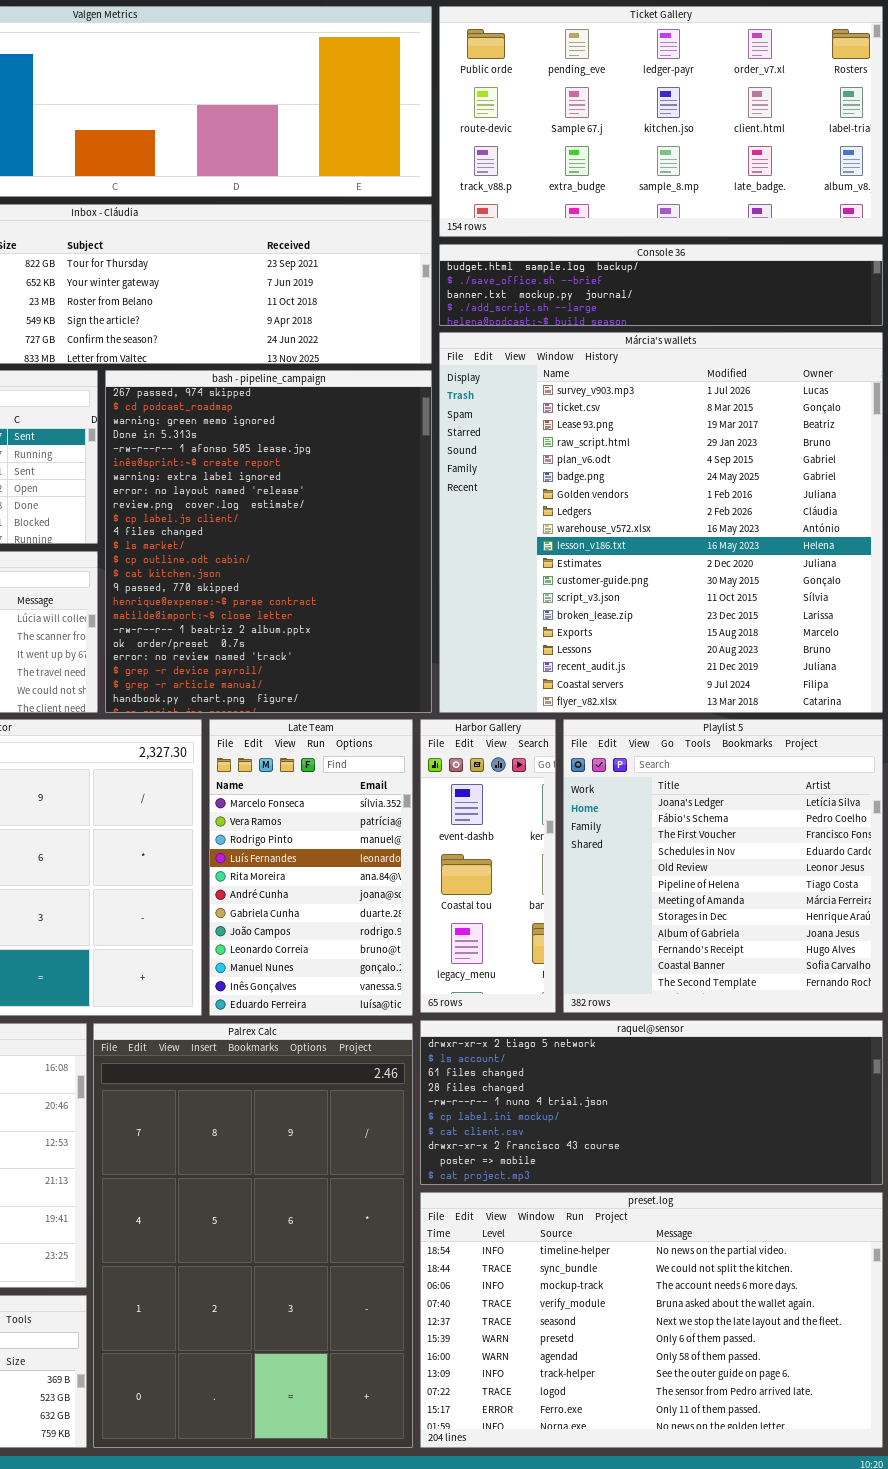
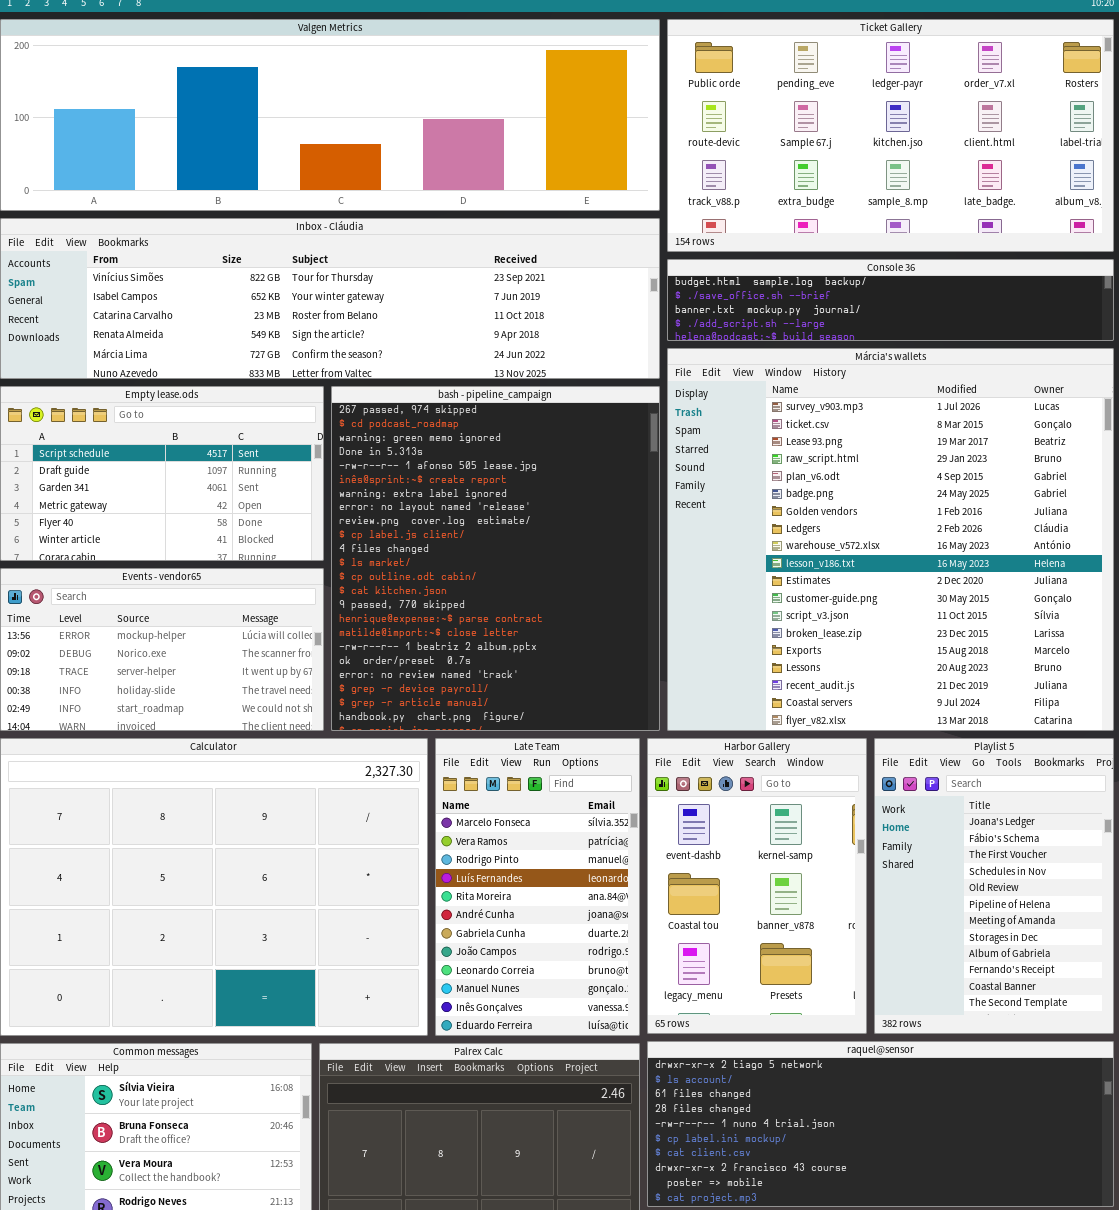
Harbor Gallery: [420,719,556,1013] -> [647,738,867,1034], resized
Playlist 5: [563,719,883,1013] -> [874,738,1114,1034], resized

